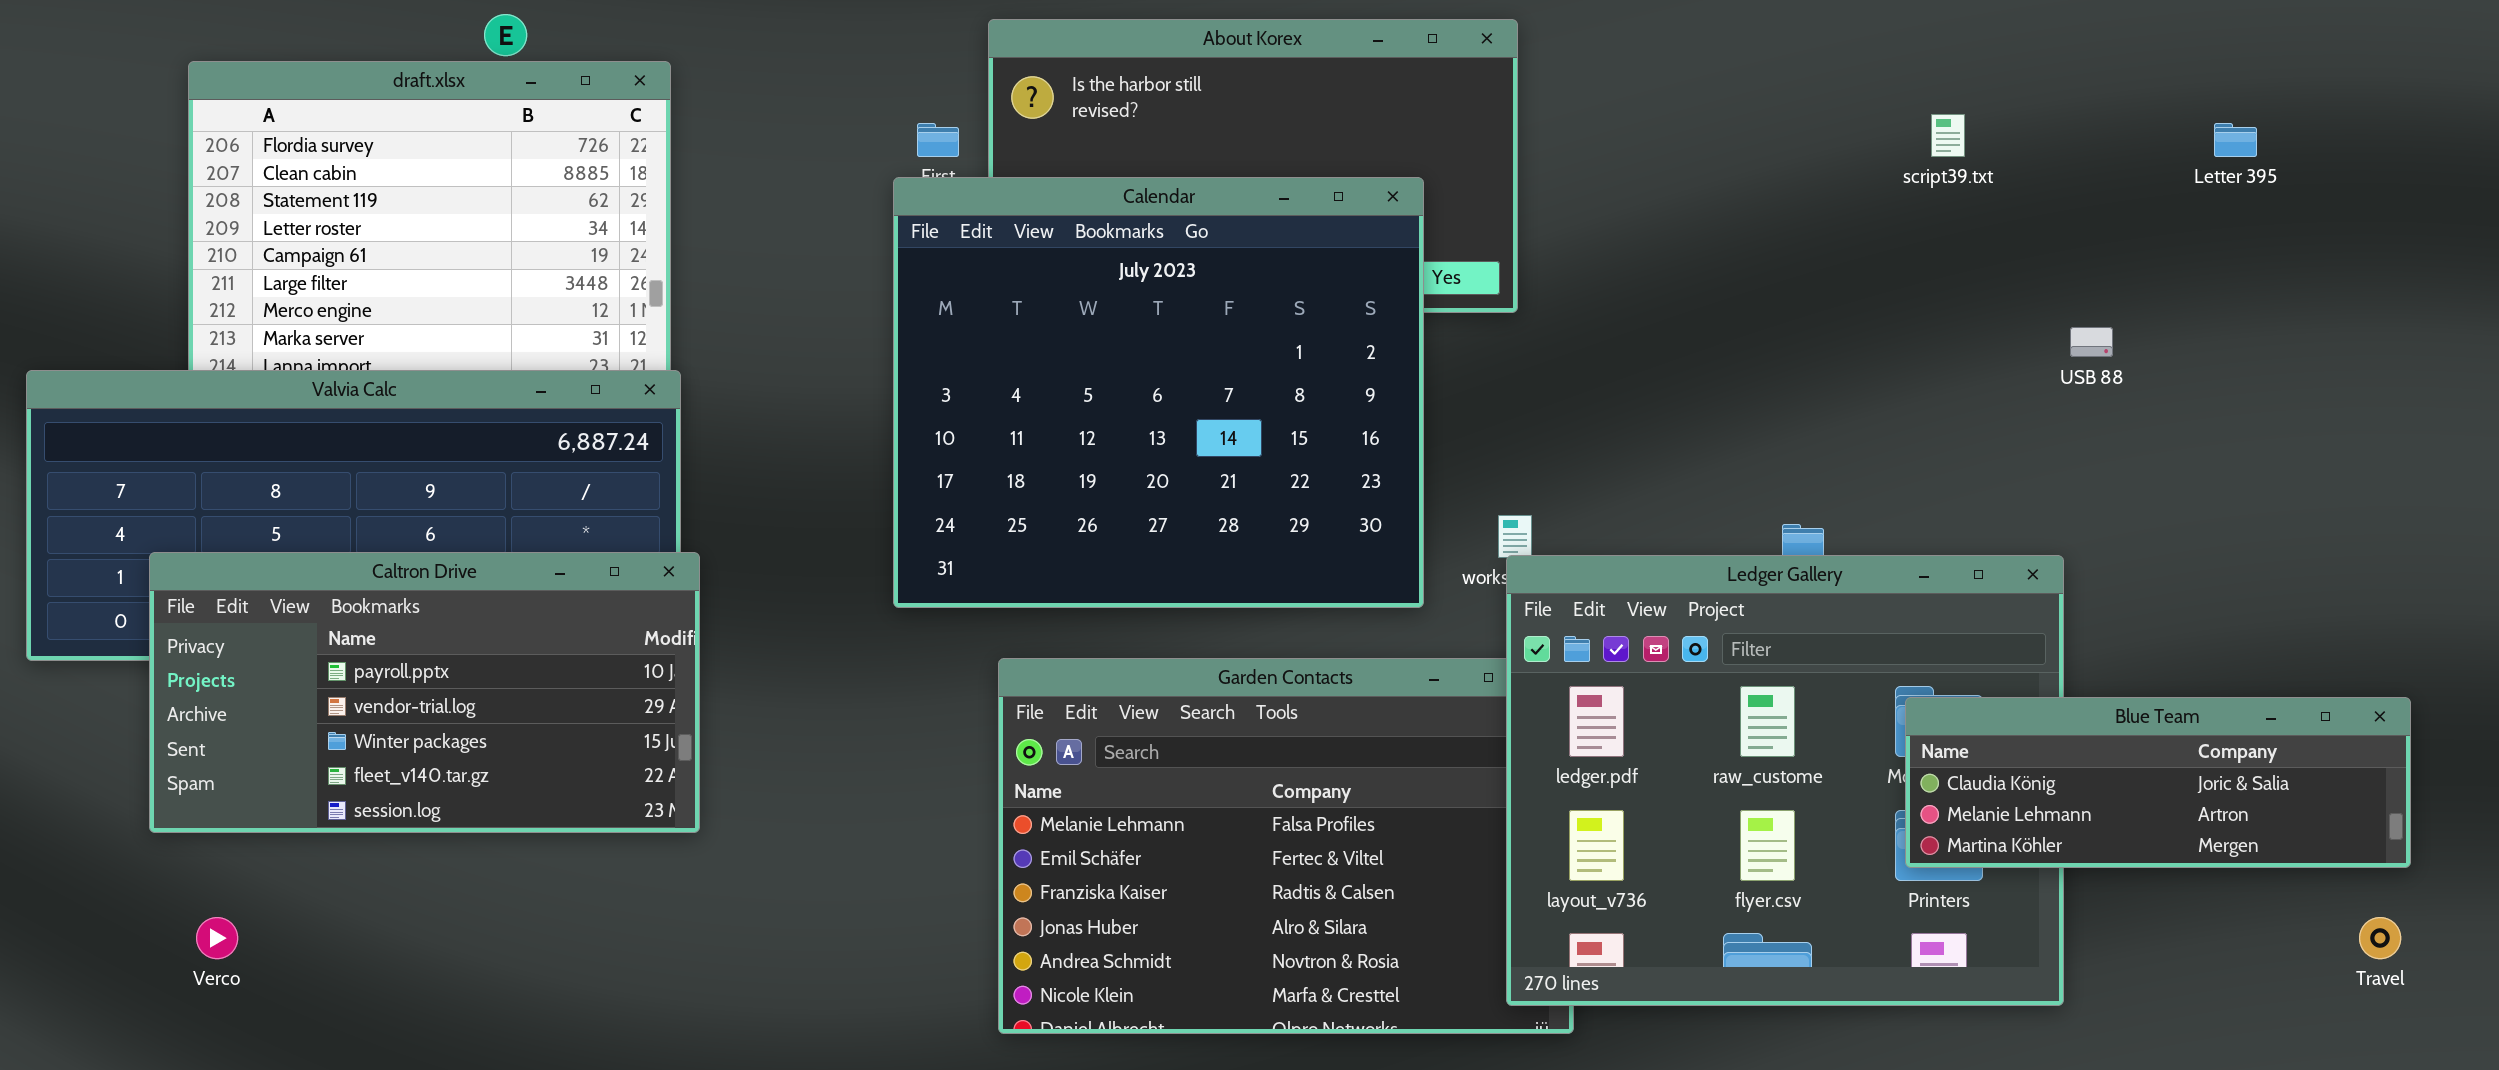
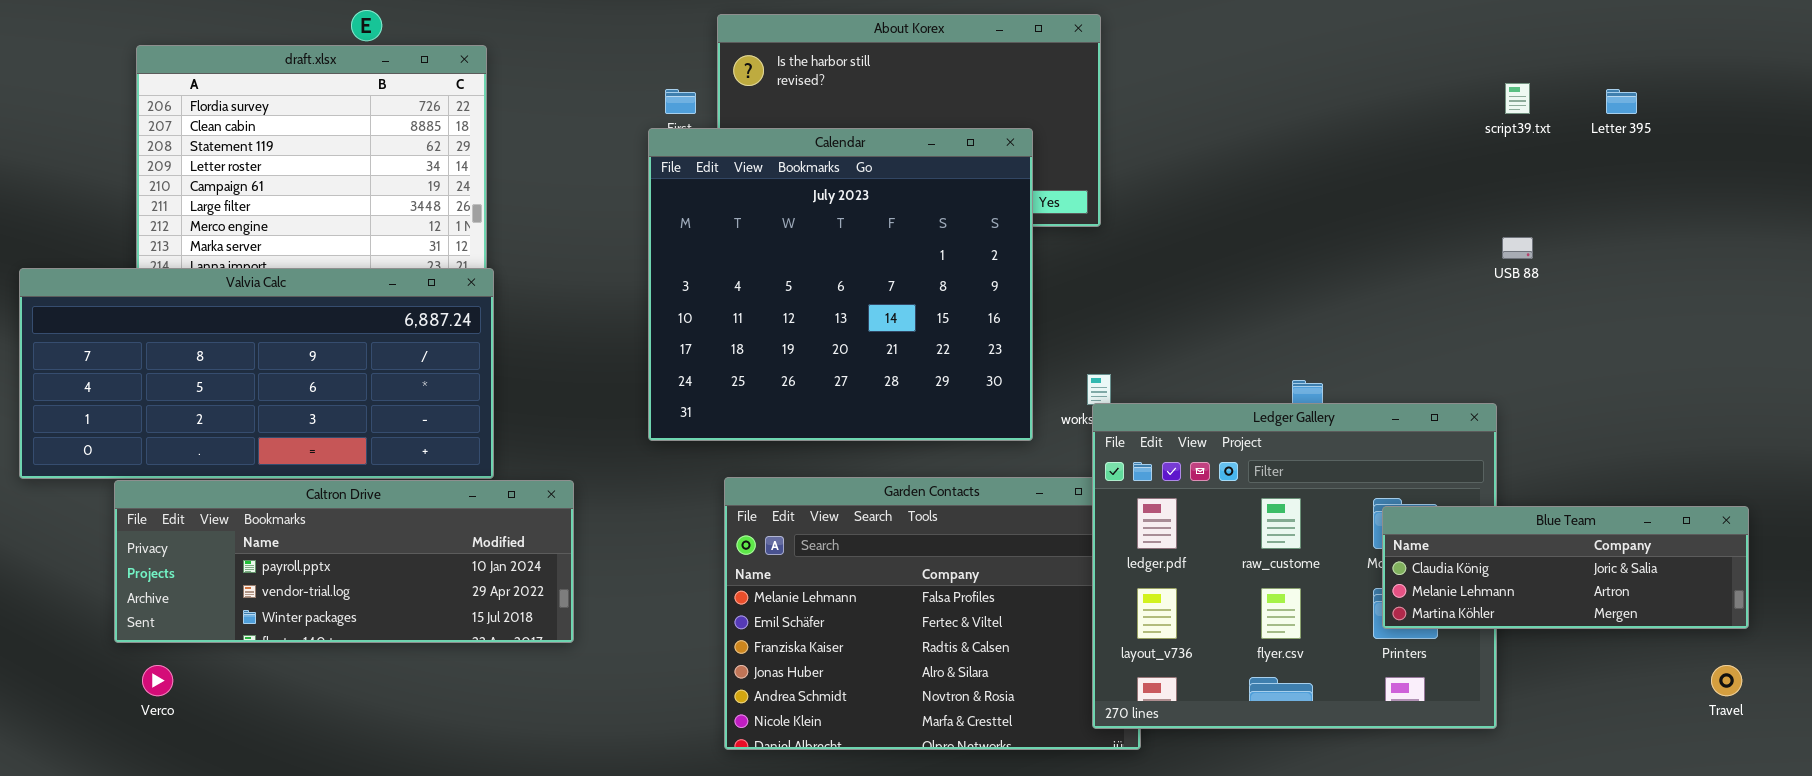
script39.txt: [1931,114,1965,157] -> [1505,83,1530,114], moved
Caltron Drive: [149,552,700,833] -> [114,480,574,643], moved, resized

